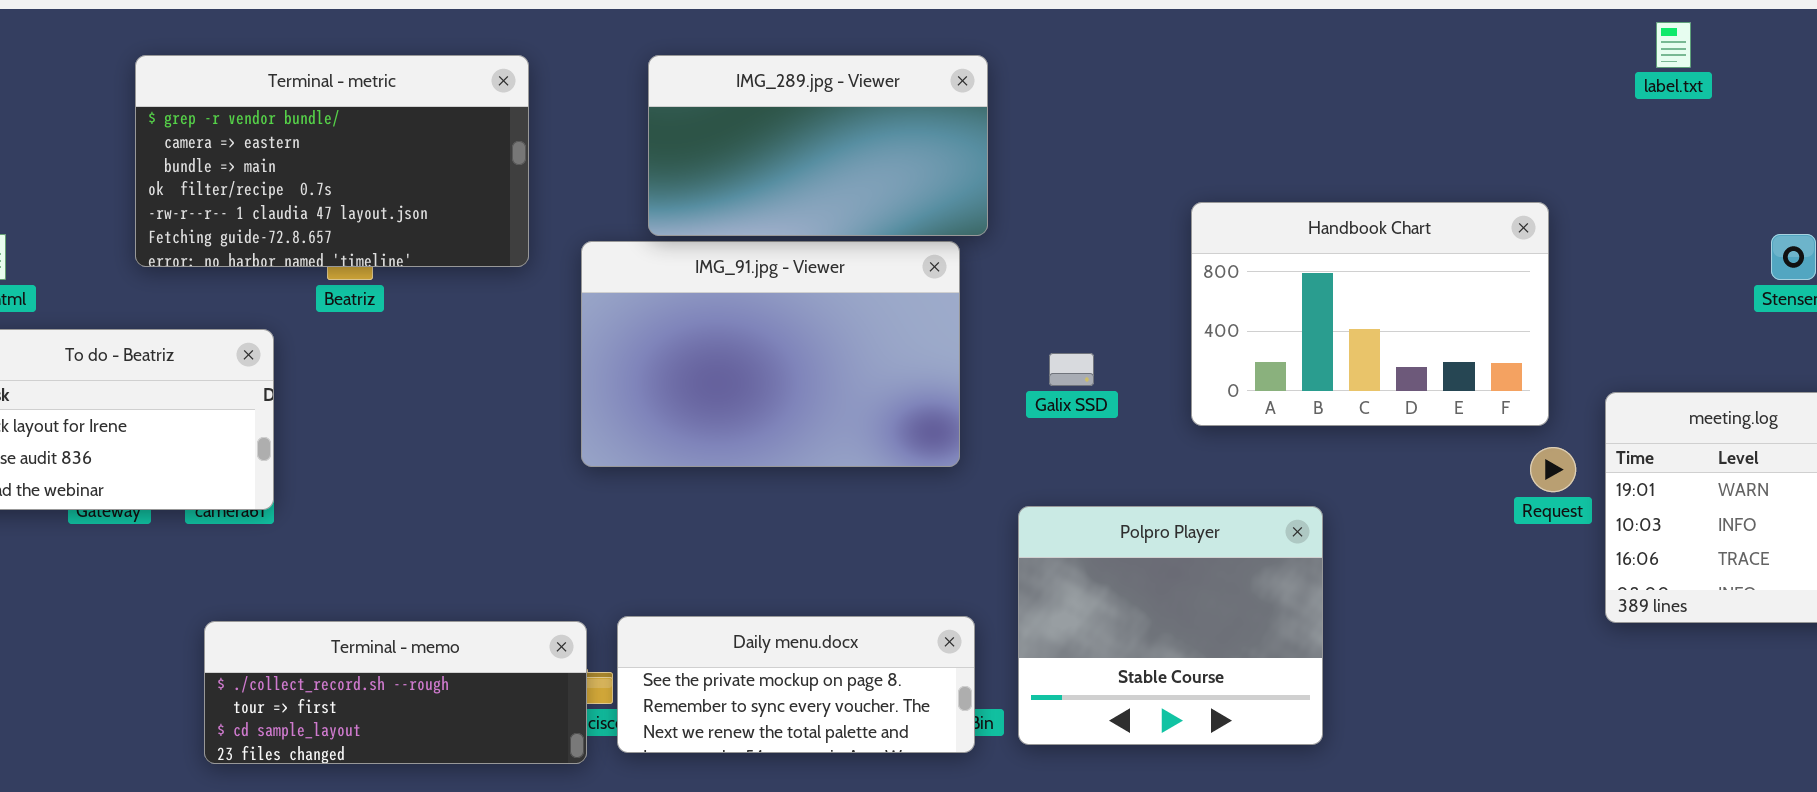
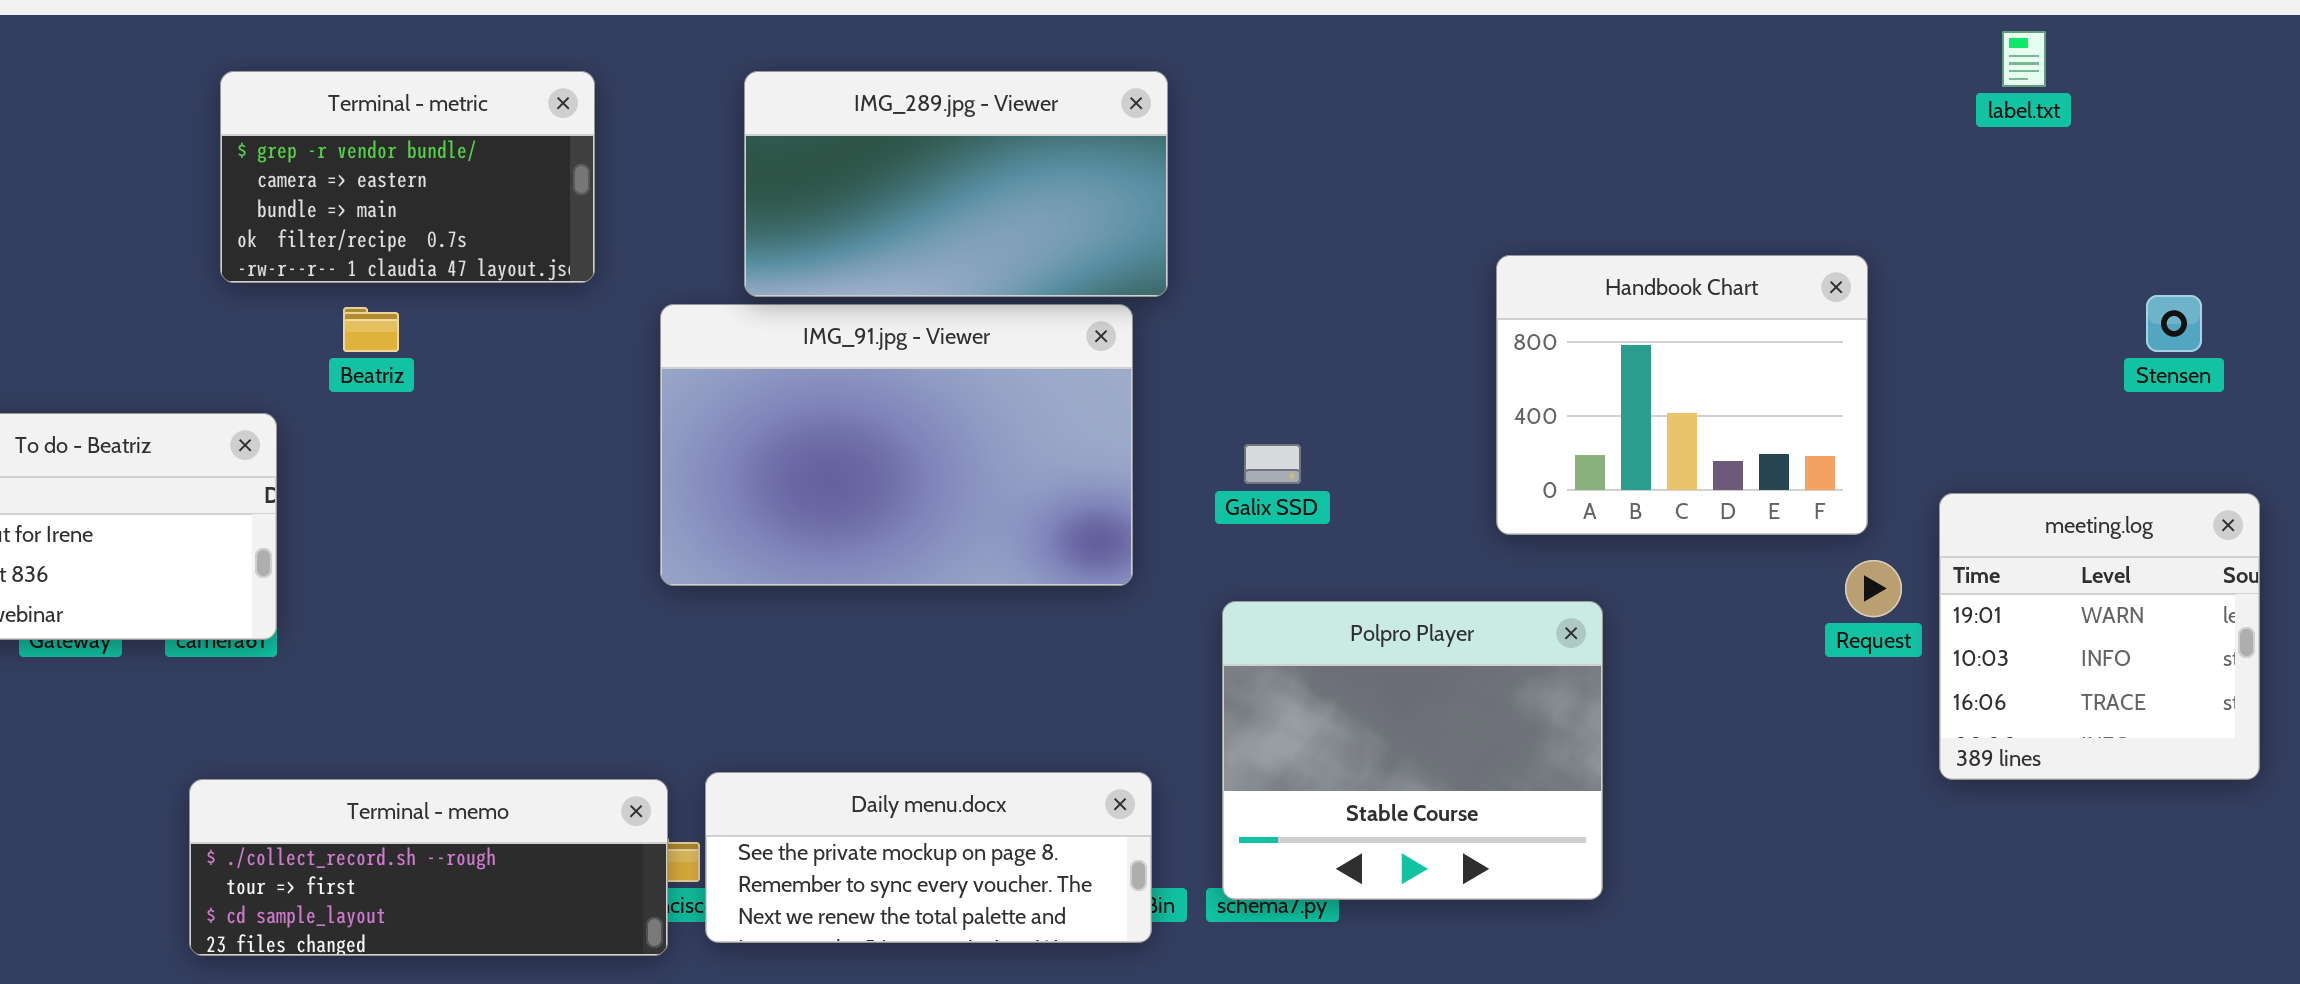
Terminal - metric: [135,55,529,267] -> [220,71,595,283], resized
Handbook Chart: [1191,202,1549,426] -> [1496,255,1868,535], resized
Polpro Player: [1018,506,1323,745] -> [1222,601,1603,900], moved

